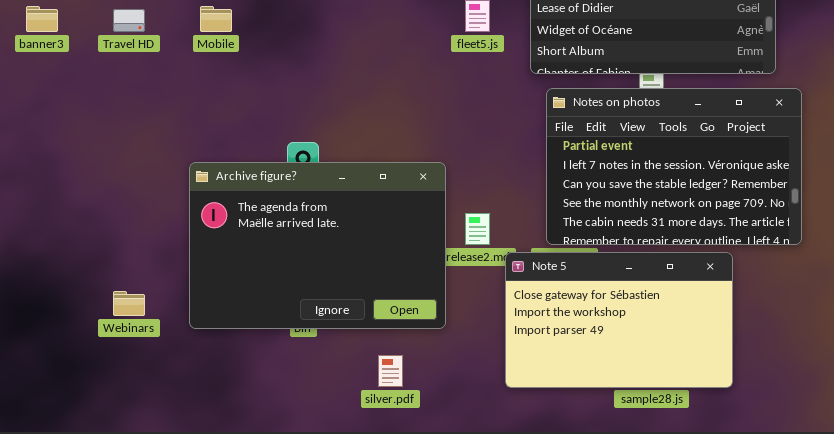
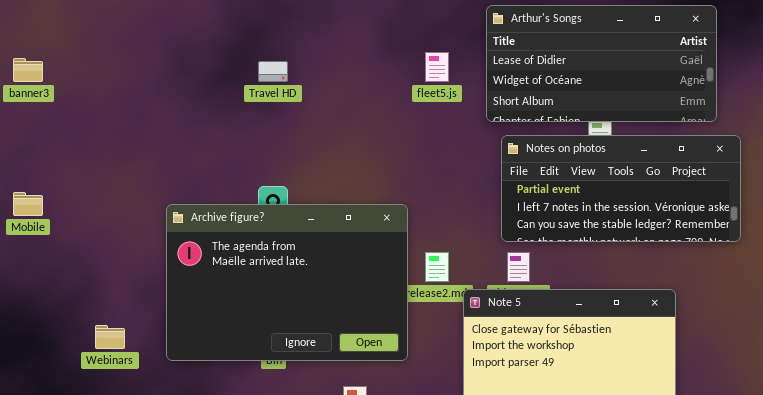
Mobile: [200,6,232,32] -> [13,192,43,216], moved
Travel HD: [113,9,145,32] -> [258,61,288,82], moved
Notes on photos: [546,88,802,245] -> [501,135,741,242], resized

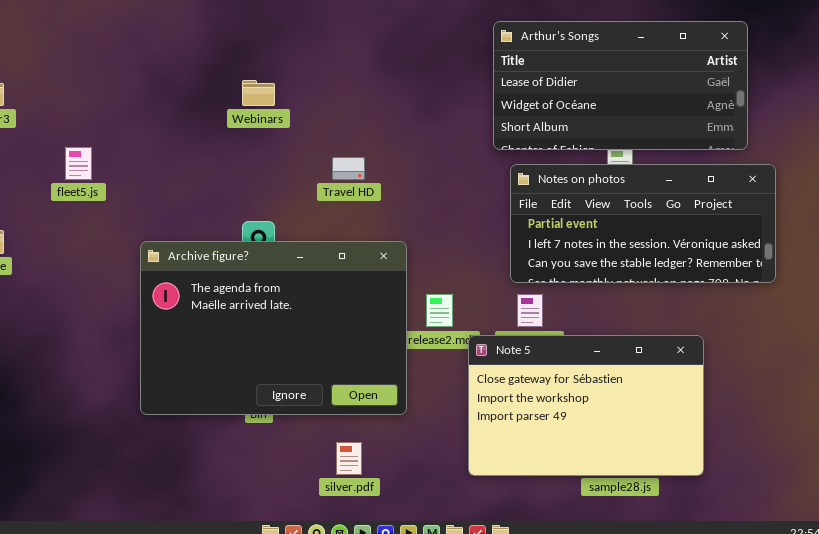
fleet5.js: [425,52,449,82] -> [65,147,92,180], moved
Travel HD: [258,61,288,82] -> [332,157,365,180], moved
Webinars: [95,325,125,349] -> [242,80,275,106], moved

